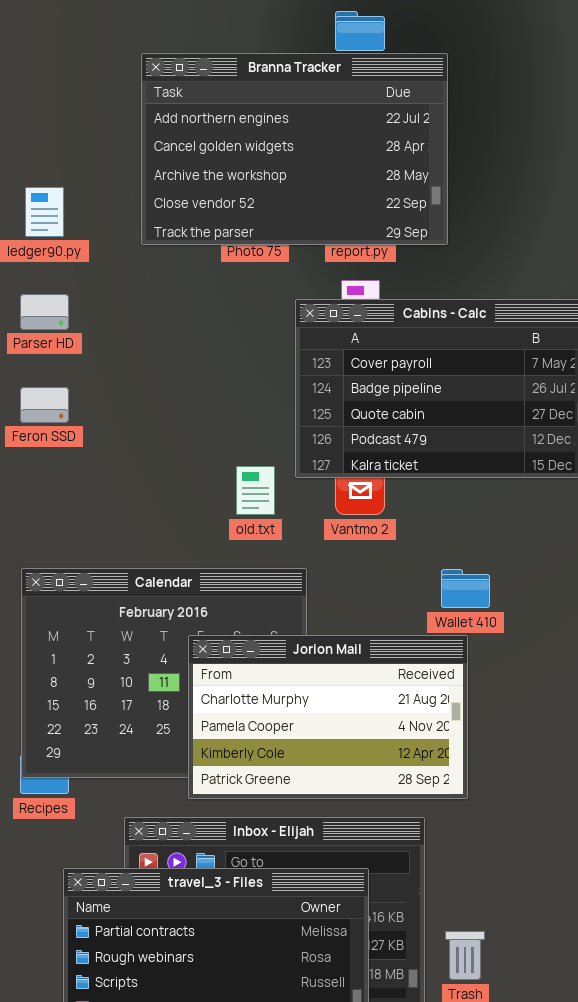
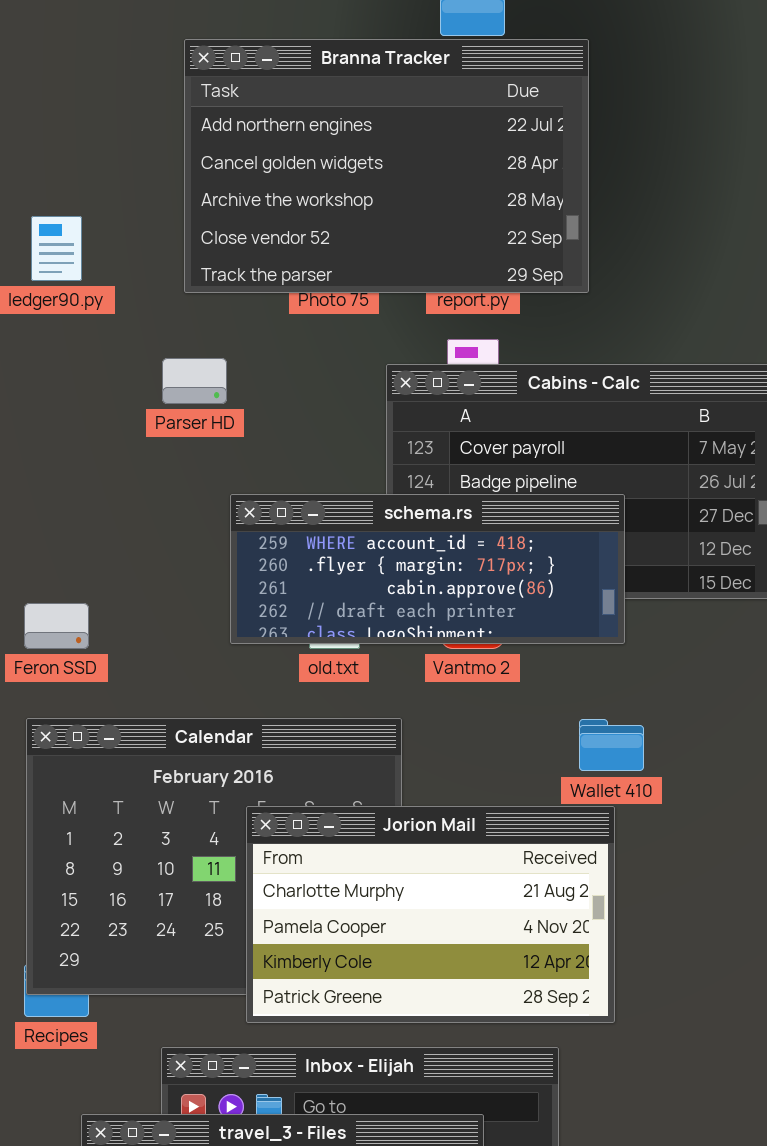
Parser HD: [20,294,69,330] -> [162,358,227,404], moved
Feron SSD: [20,387,69,423] -> [24,603,89,649], moved
schema.rs: none -> [230,494,625,644], opened

